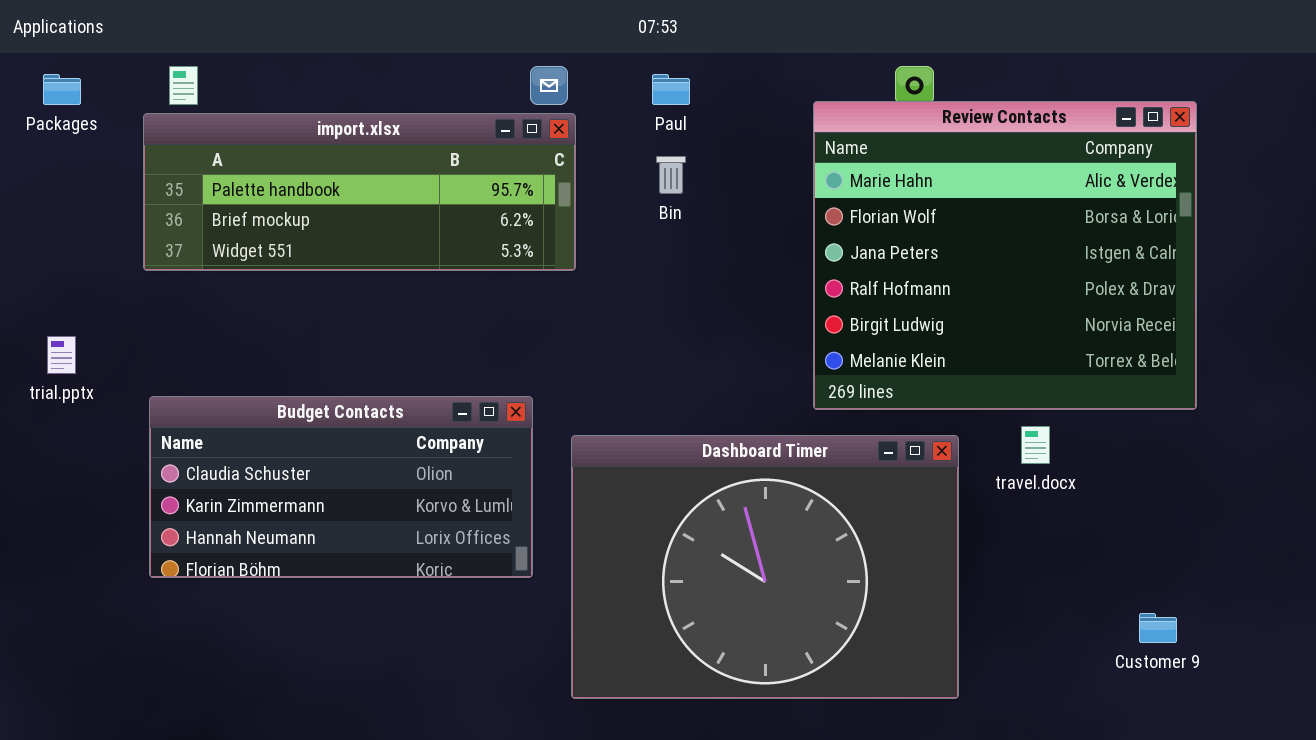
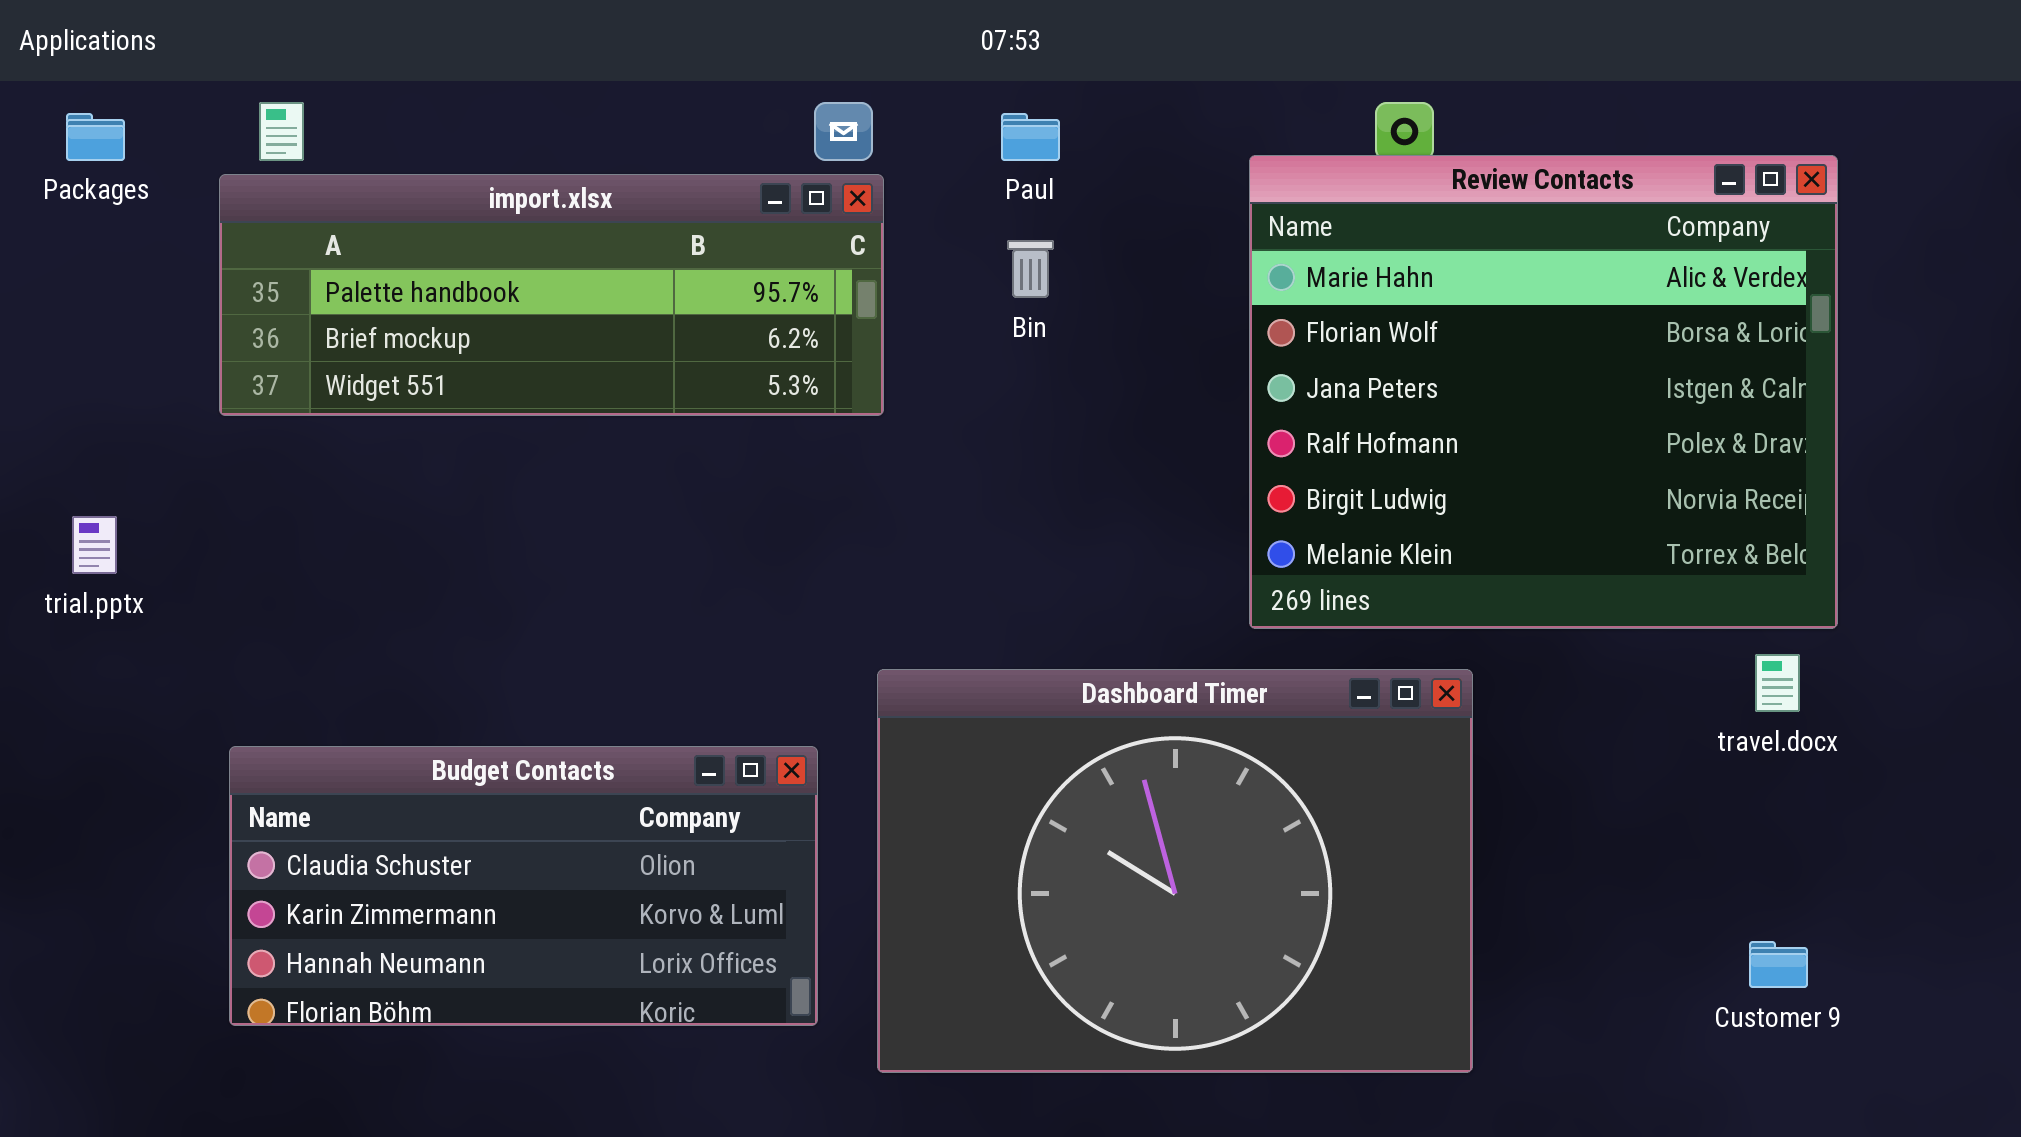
Budget Contacts: [149,396,533,578] -> [229,746,818,1026], moved
travel.docx: [1021,426,1050,464] -> [1755,654,1800,712], moved

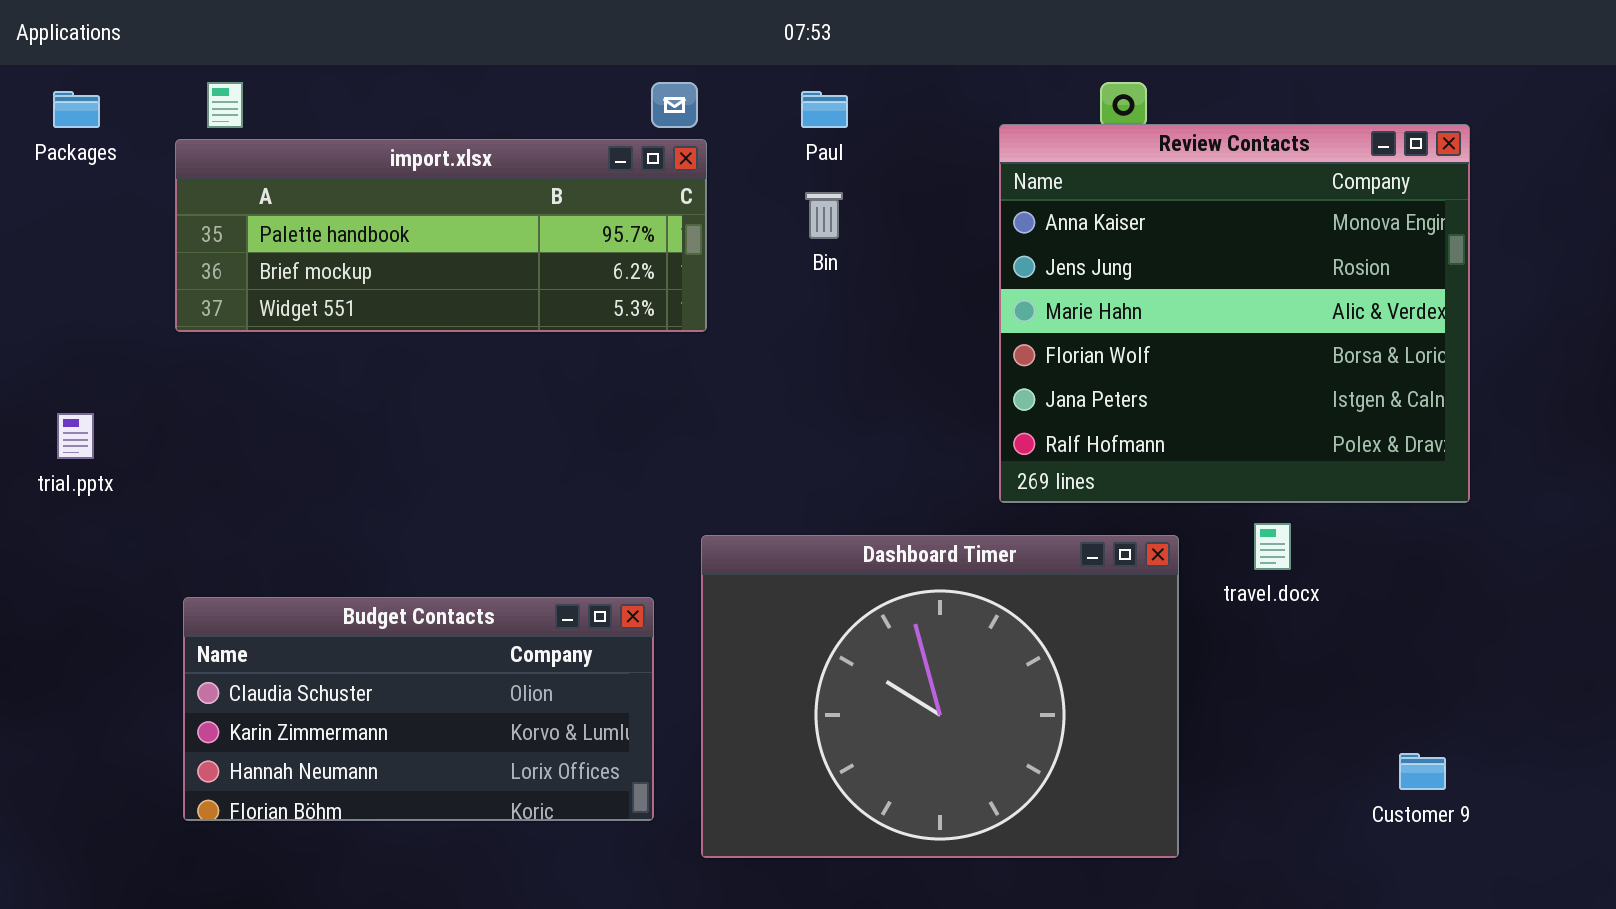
Review Contacts: [1249,155,1838,629] -> [999,124,1470,503], scrolled up 2 rows
travel.docx: [1755,654,1800,712] -> [1254,523,1291,570], moved

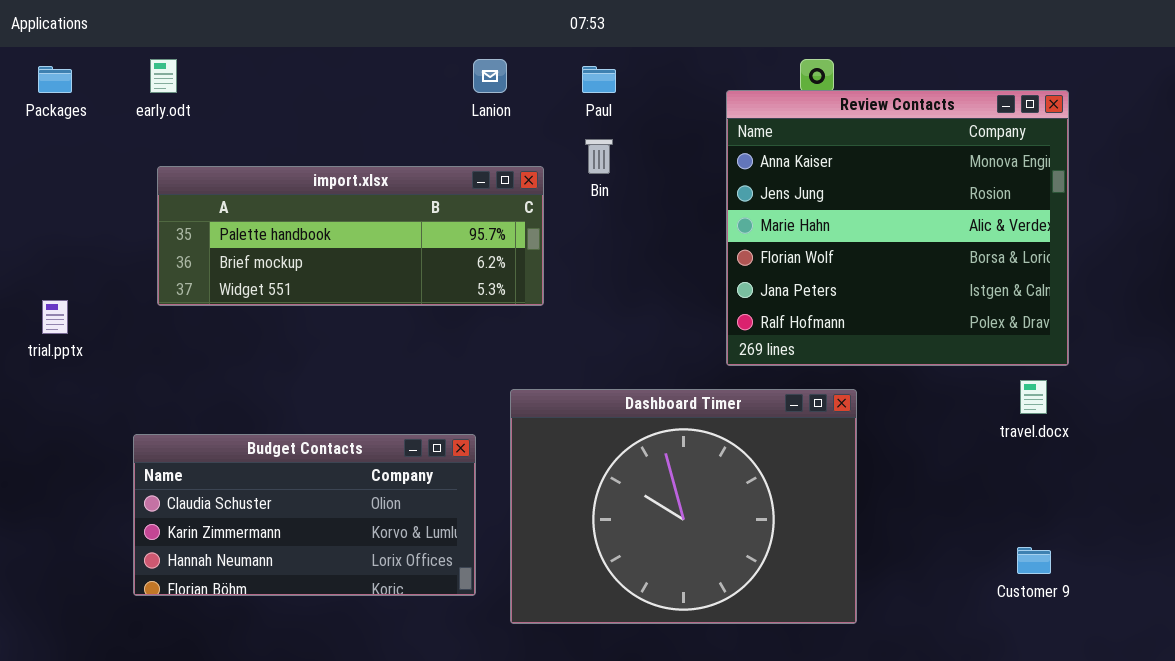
import.xlsx: [175,139,707,332] -> [157,166,544,306], moved
travel.docx: [1254,523,1291,570] -> [1020,380,1047,414], moved

